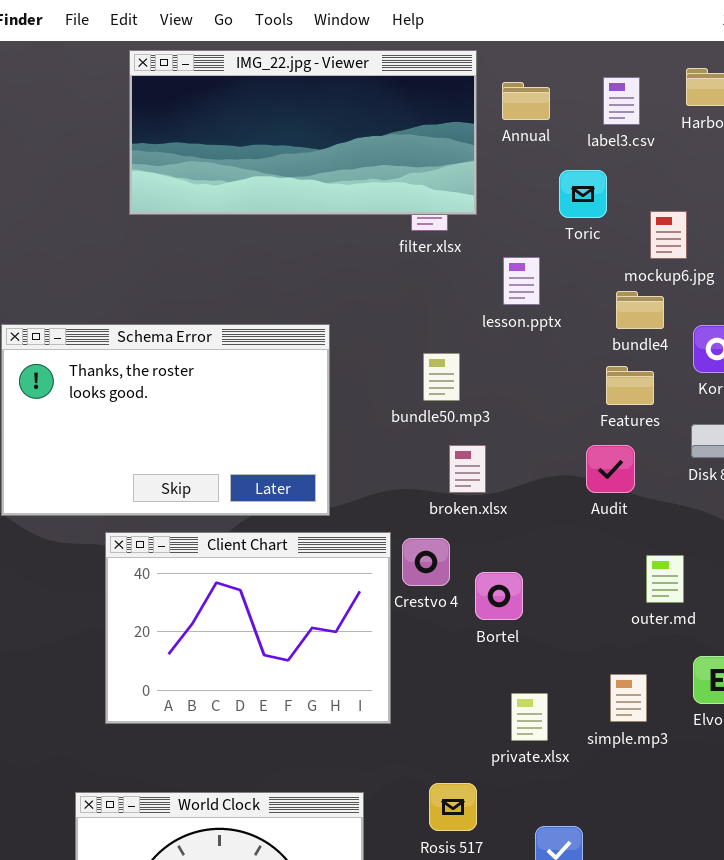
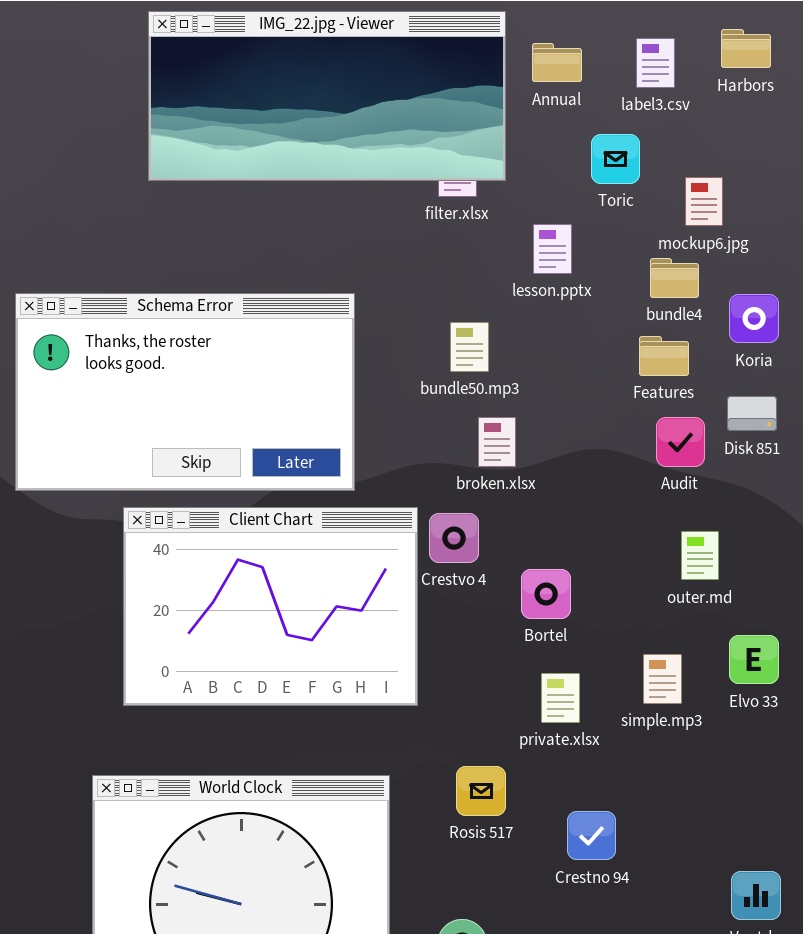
Audit: [586,445,635,493] -> [656,417,705,467], moved
Bortel: [475,572,523,620] -> [521,569,571,619], moved

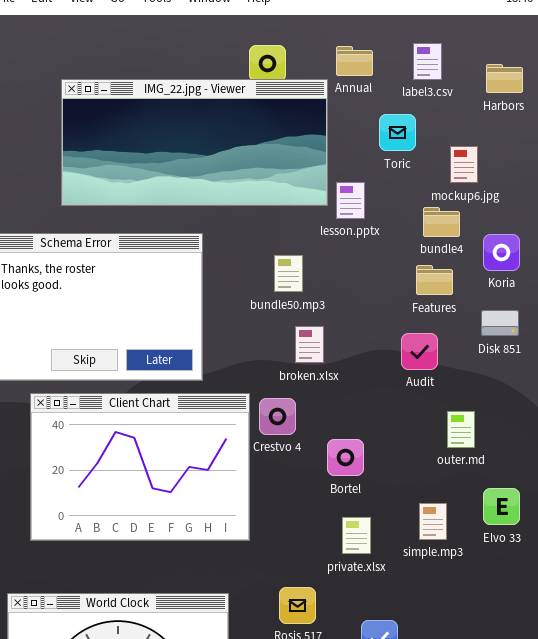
IMG_22.jpg - Viewer: [148,11,506,181] -> [61,79,328,206], moved
Harbors: [721,29,771,68] -> [486,64,523,93], moved
Audit: [656,417,705,467] -> [401,333,438,370], moved

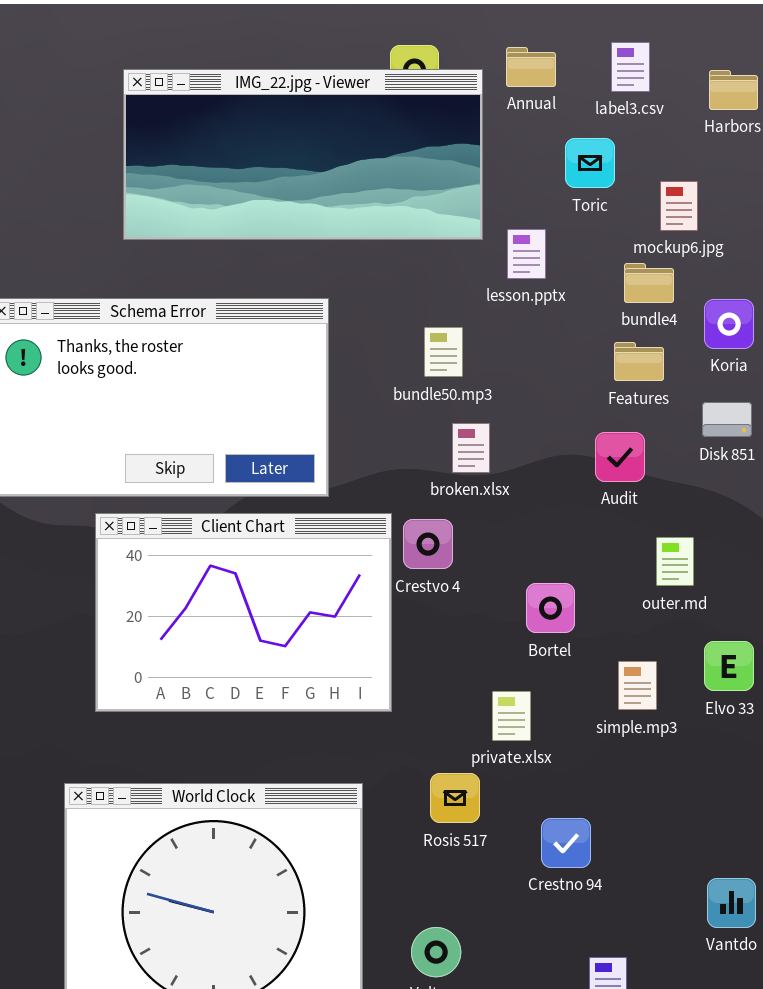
IMG_22.jpg - Viewer: [61,79,328,206] -> [123,69,483,240], moved
Bortel: [327,439,364,476] -> [526,583,575,633], moved
private.xlsx: [342,517,371,554] -> [492,691,531,741], moved

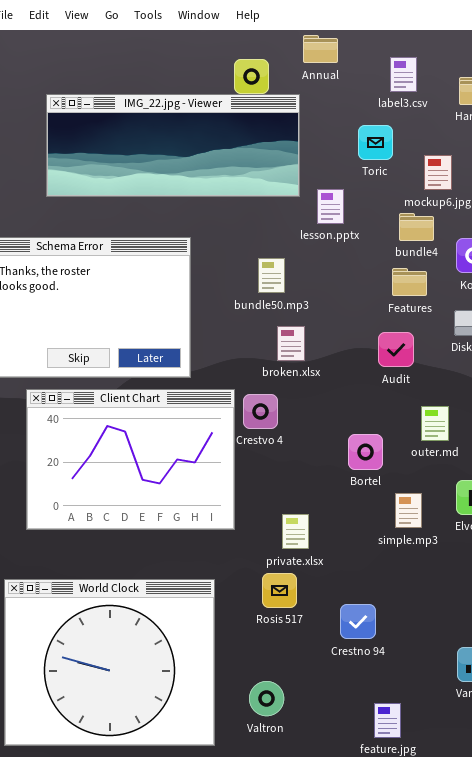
Annual: [506,47,556,87] -> [303,35,338,63], moved
IMG_22.jpg - Viewer: [123,69,483,240] -> [46,94,300,197], resized
Bortel: [526,583,575,633] -> [348,434,383,470], moved
private.xlsx: [492,691,531,741] -> [282,514,309,549], moved

